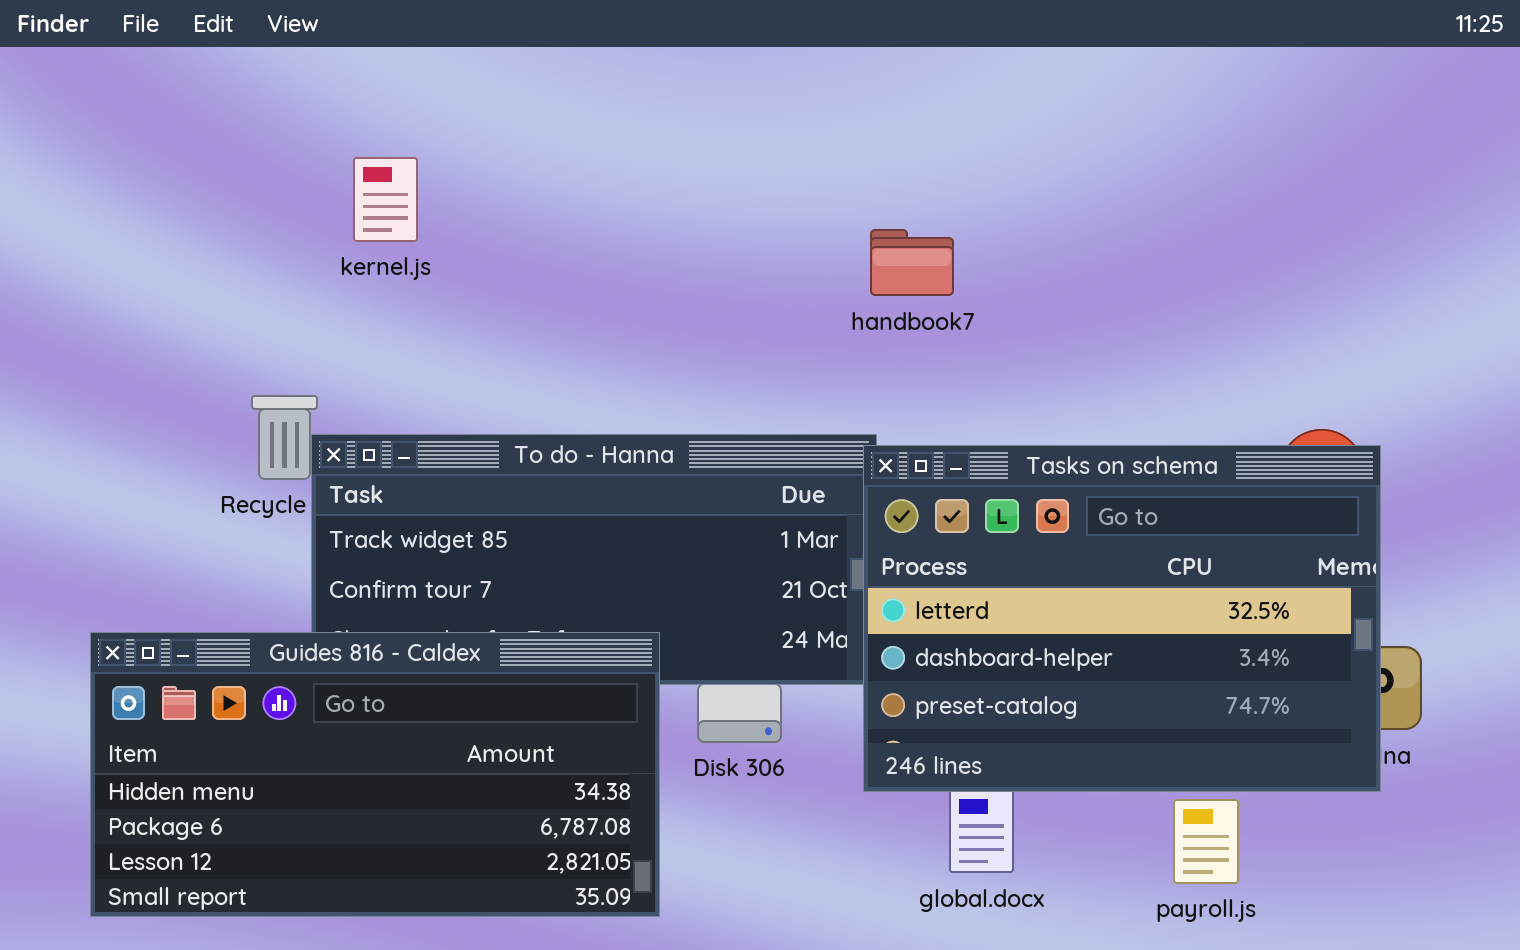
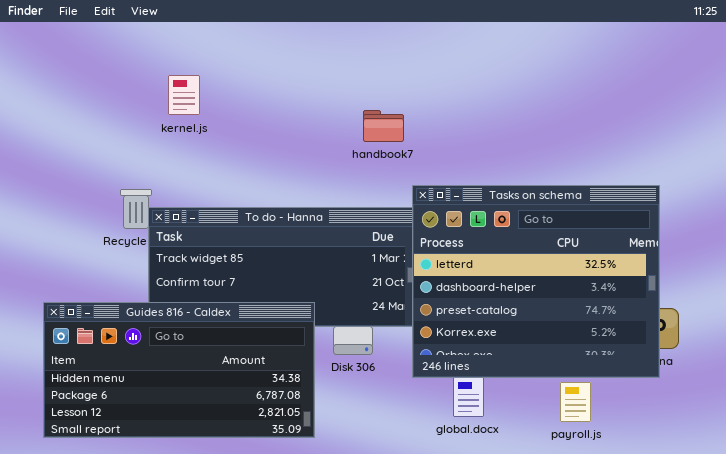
handbook7: [870,229,954,296] -> [363,110,404,142], moved
Tasks on schema: [863,445,1381,792] -> [412,185,660,378], resized

